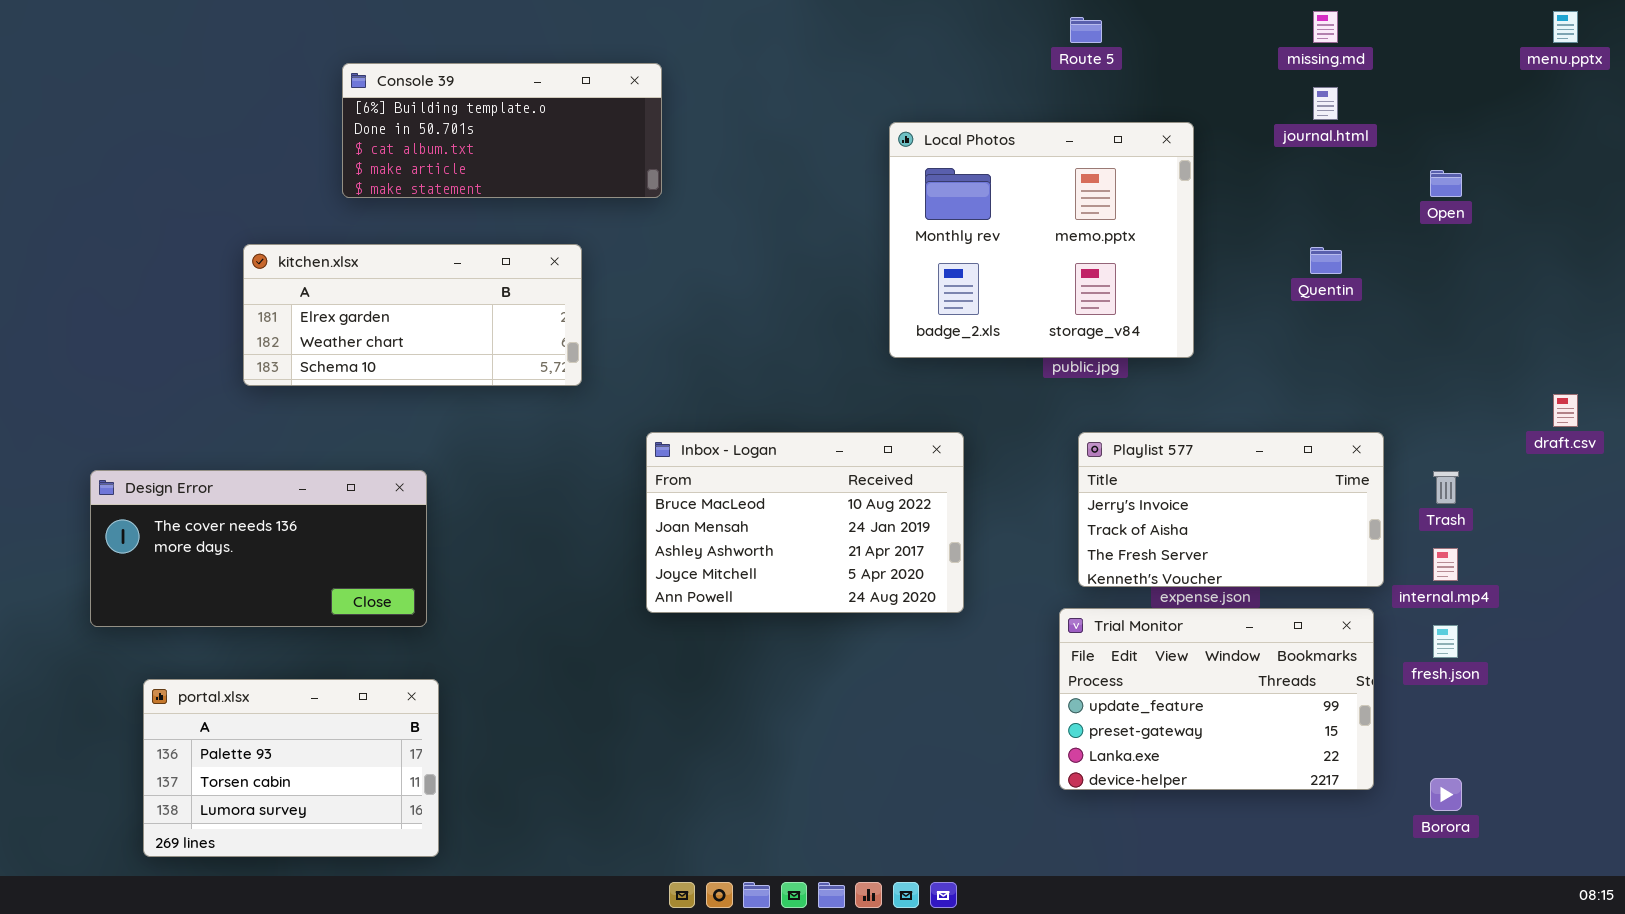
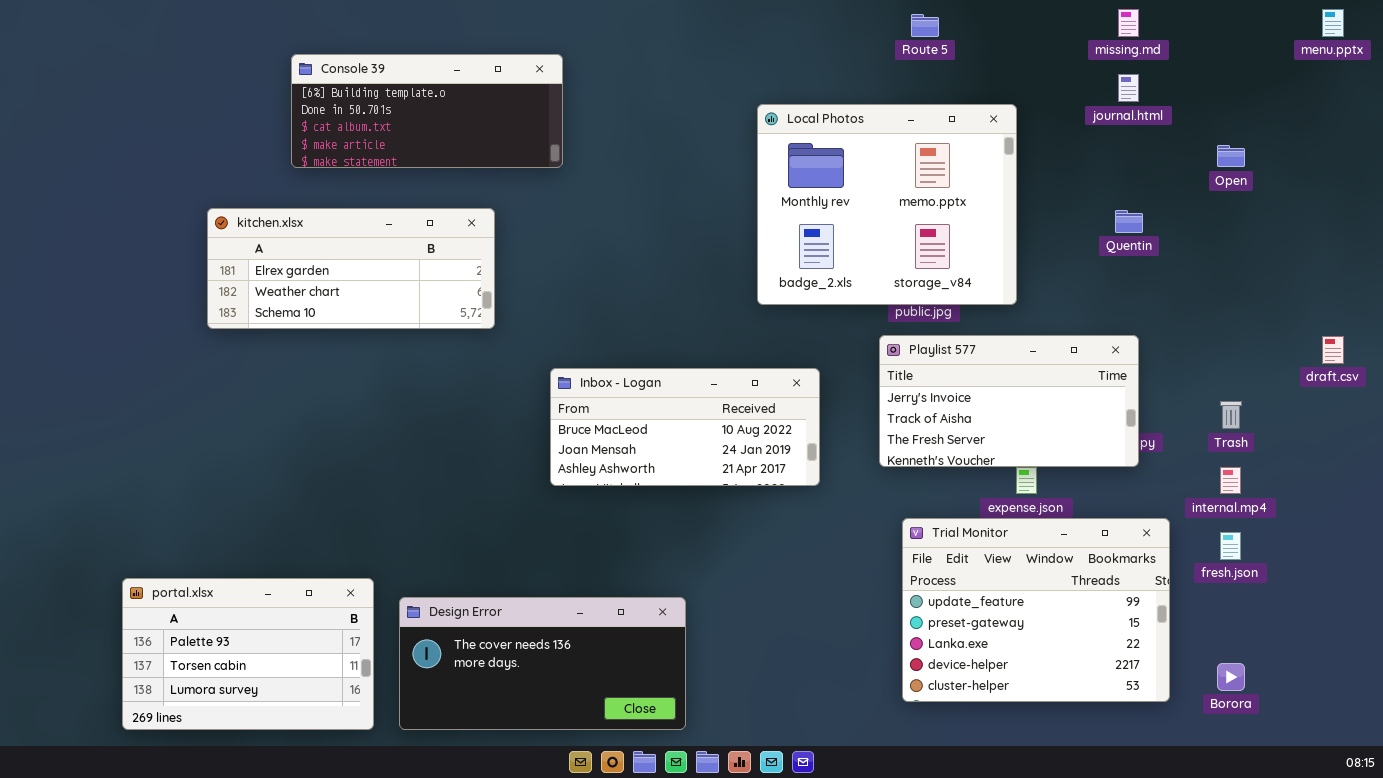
Inbox - Logan: [646,432,964,613] -> [550,368,820,486], resized
Playlist 577: [1078,432,1384,587] -> [879,335,1139,467], moved
Design Error: [90,470,427,627] -> [399,597,686,730], moved
Trial Monitor: [1059,608,1374,790] -> [902,518,1170,702], resized

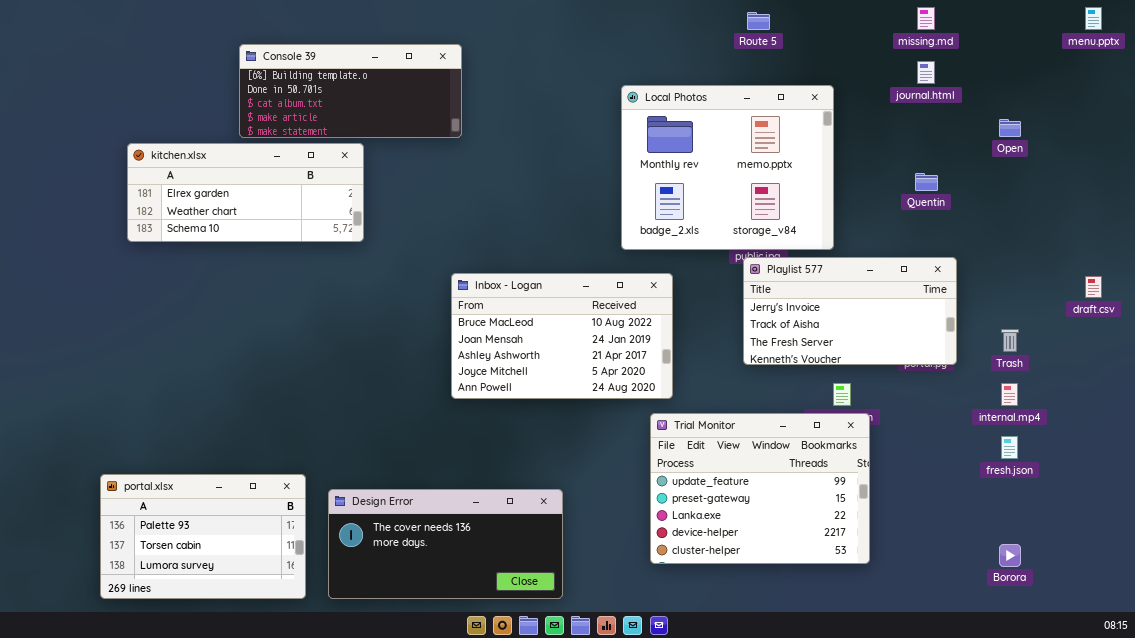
kitchen.xlsx: [207,208,495,329] -> [127,143,364,242], moved
Playlist 577: [879,335,1139,467] -> [743,257,957,365], moved
Inbox - Logan: [550,368,820,486] -> [451,273,673,399], resized
Trial Monitor: [902,518,1170,702] -> [650,413,870,564], moved

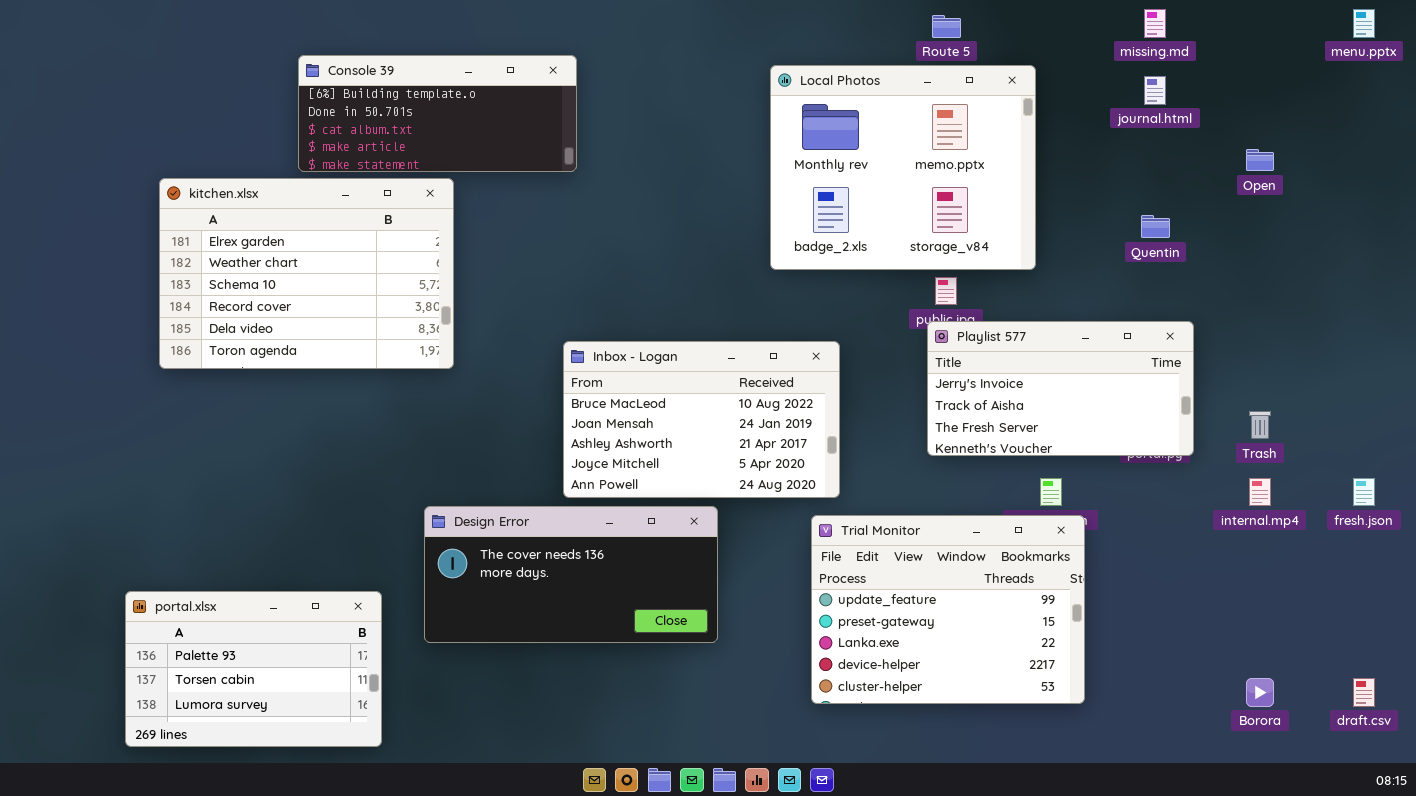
Local Photos: [621,85,834,250] -> [770,65,1036,270], moved
kitchen.xlsx: [127,143,364,242] -> [159,178,454,369], resized
draft.csv: [1085,276,1102,298] -> [1353,678,1375,707], moved
fresh.json: [1001,436,1018,459] -> [1353,478,1375,506], moved
Design Error: [328,489,563,599] -> [424,506,718,643], moved

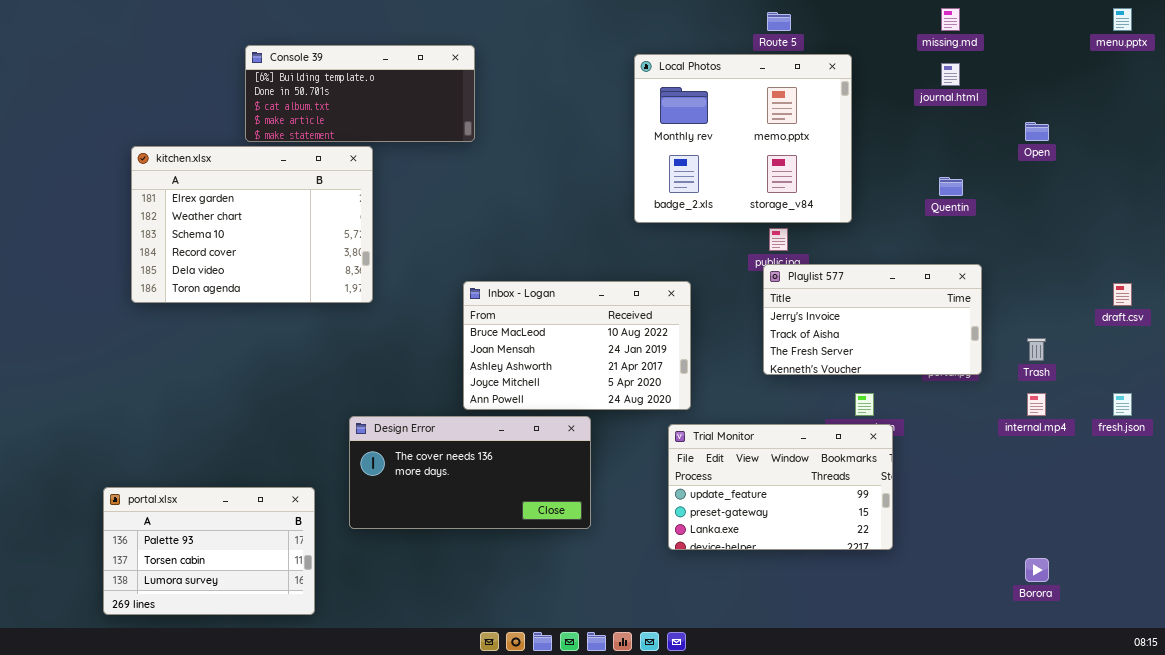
Trial Monitor: [811,515,1085,704] -> [668,424,893,550], resized
draft.csv: [1353,678,1375,707] -> [1113,283,1132,306], moved

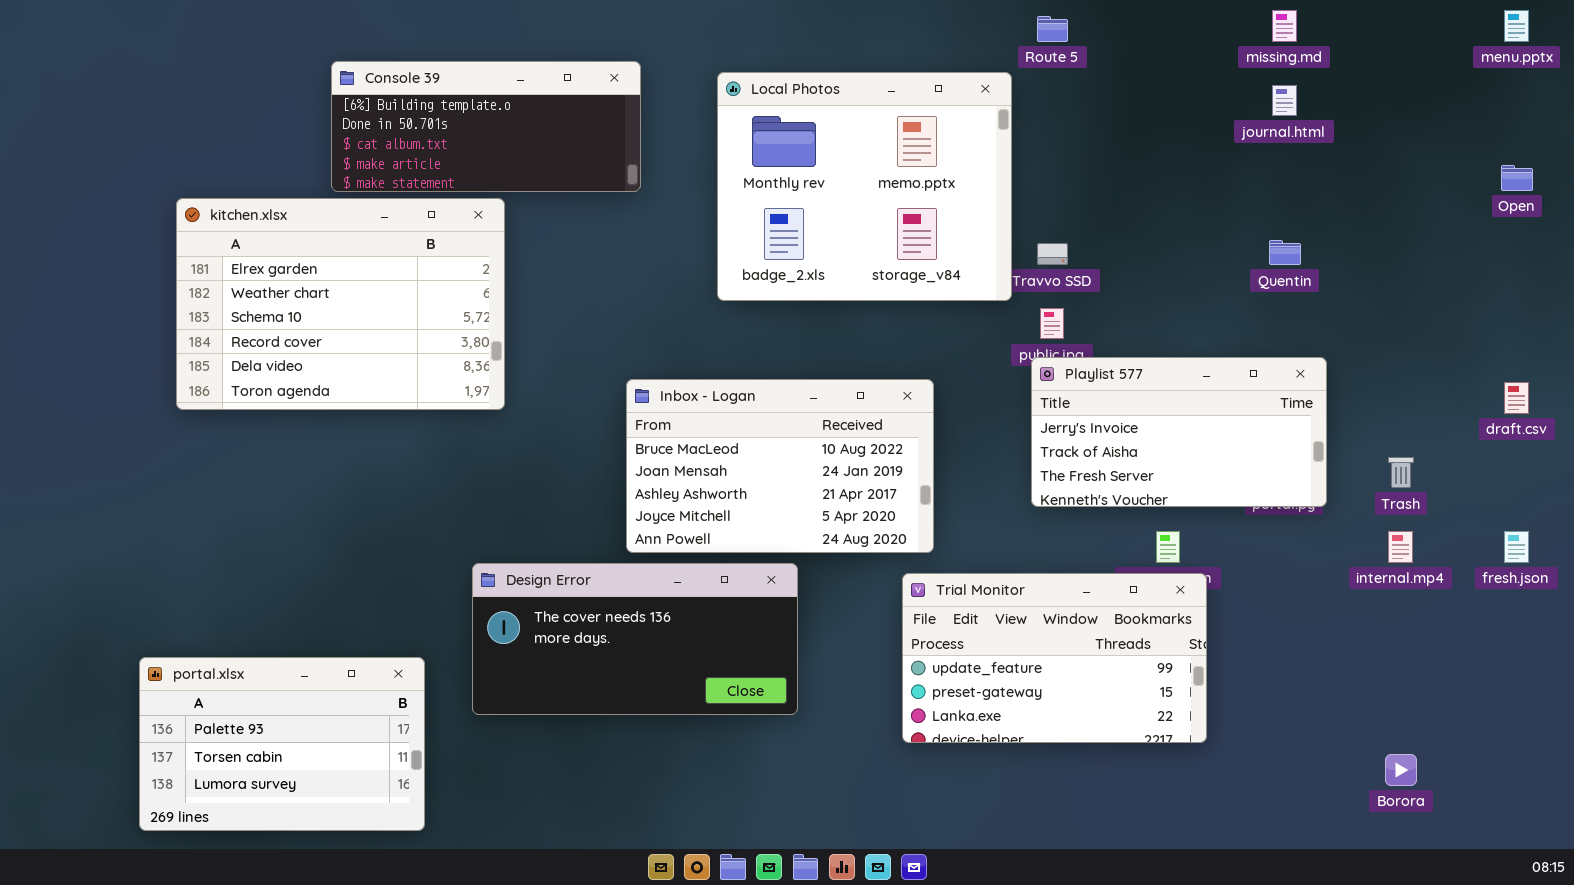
Local Photos: [634,54,852,223] -> [717,72,1012,301], moved
Open: [1025,122,1049,141] -> [1501,165,1533,191], moved

